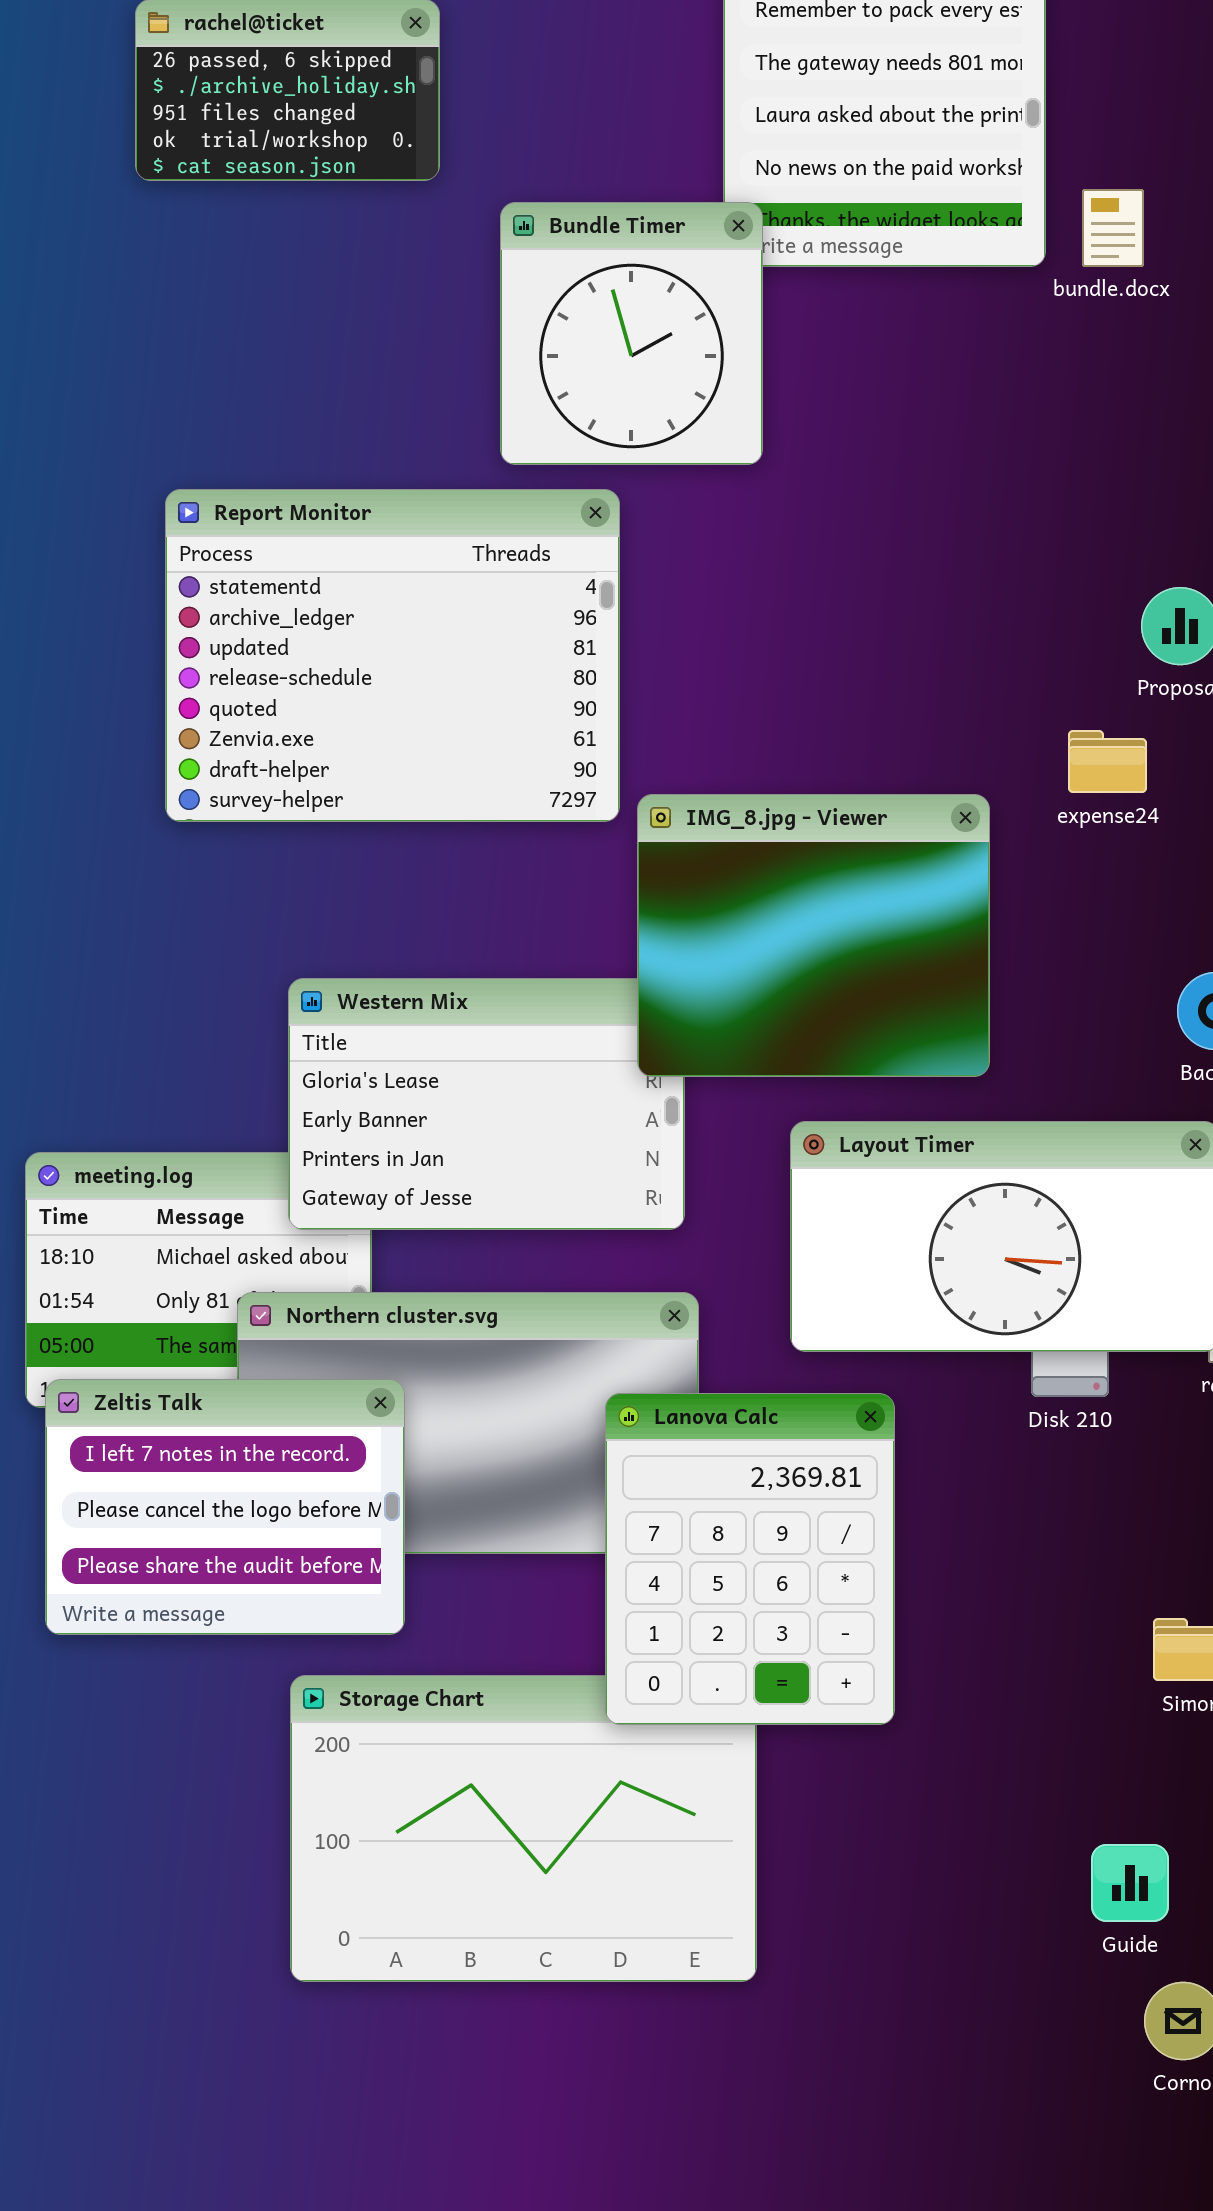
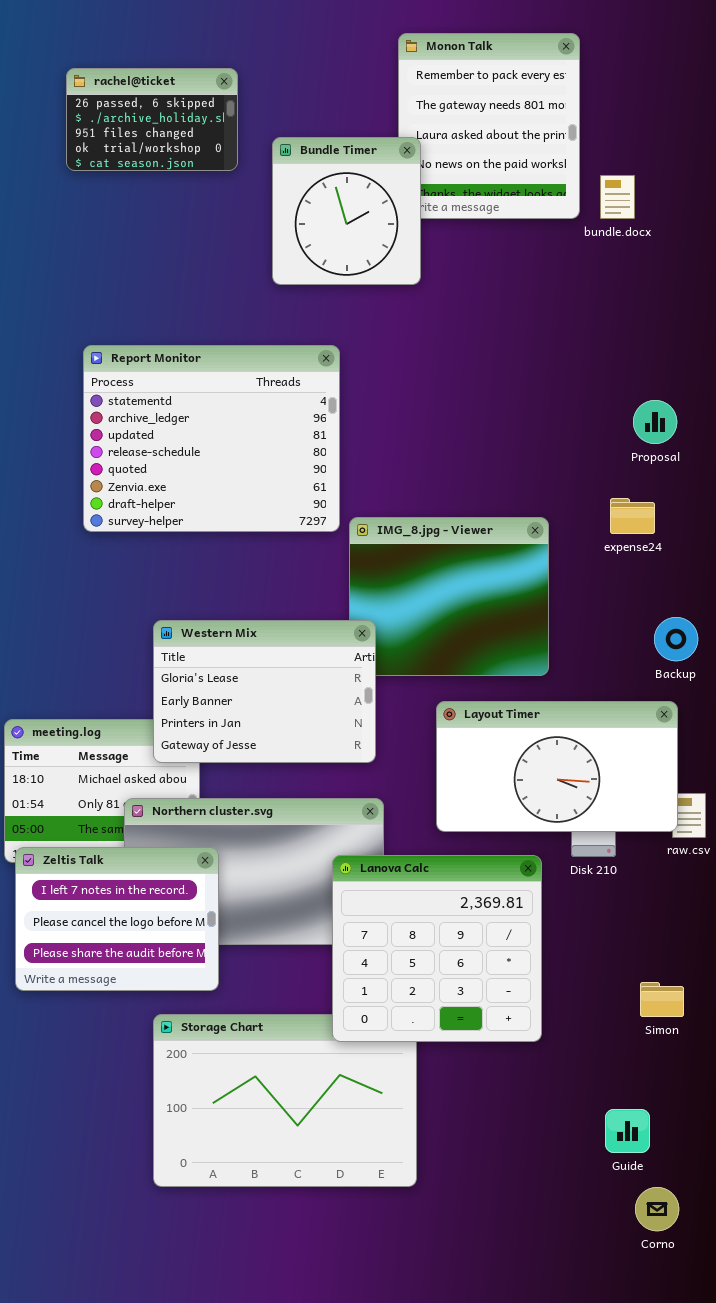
Bundle Timer: [500,202,763,465] -> [272,137,421,285], moved
expense24: [1068,730,1147,793] -> [610,498,655,534], moved
Western Mix: [288,978,685,1230] -> [153,620,376,763], raised
Lanova Calc: [605,1393,895,1725] -> [332,855,542,1042], resized

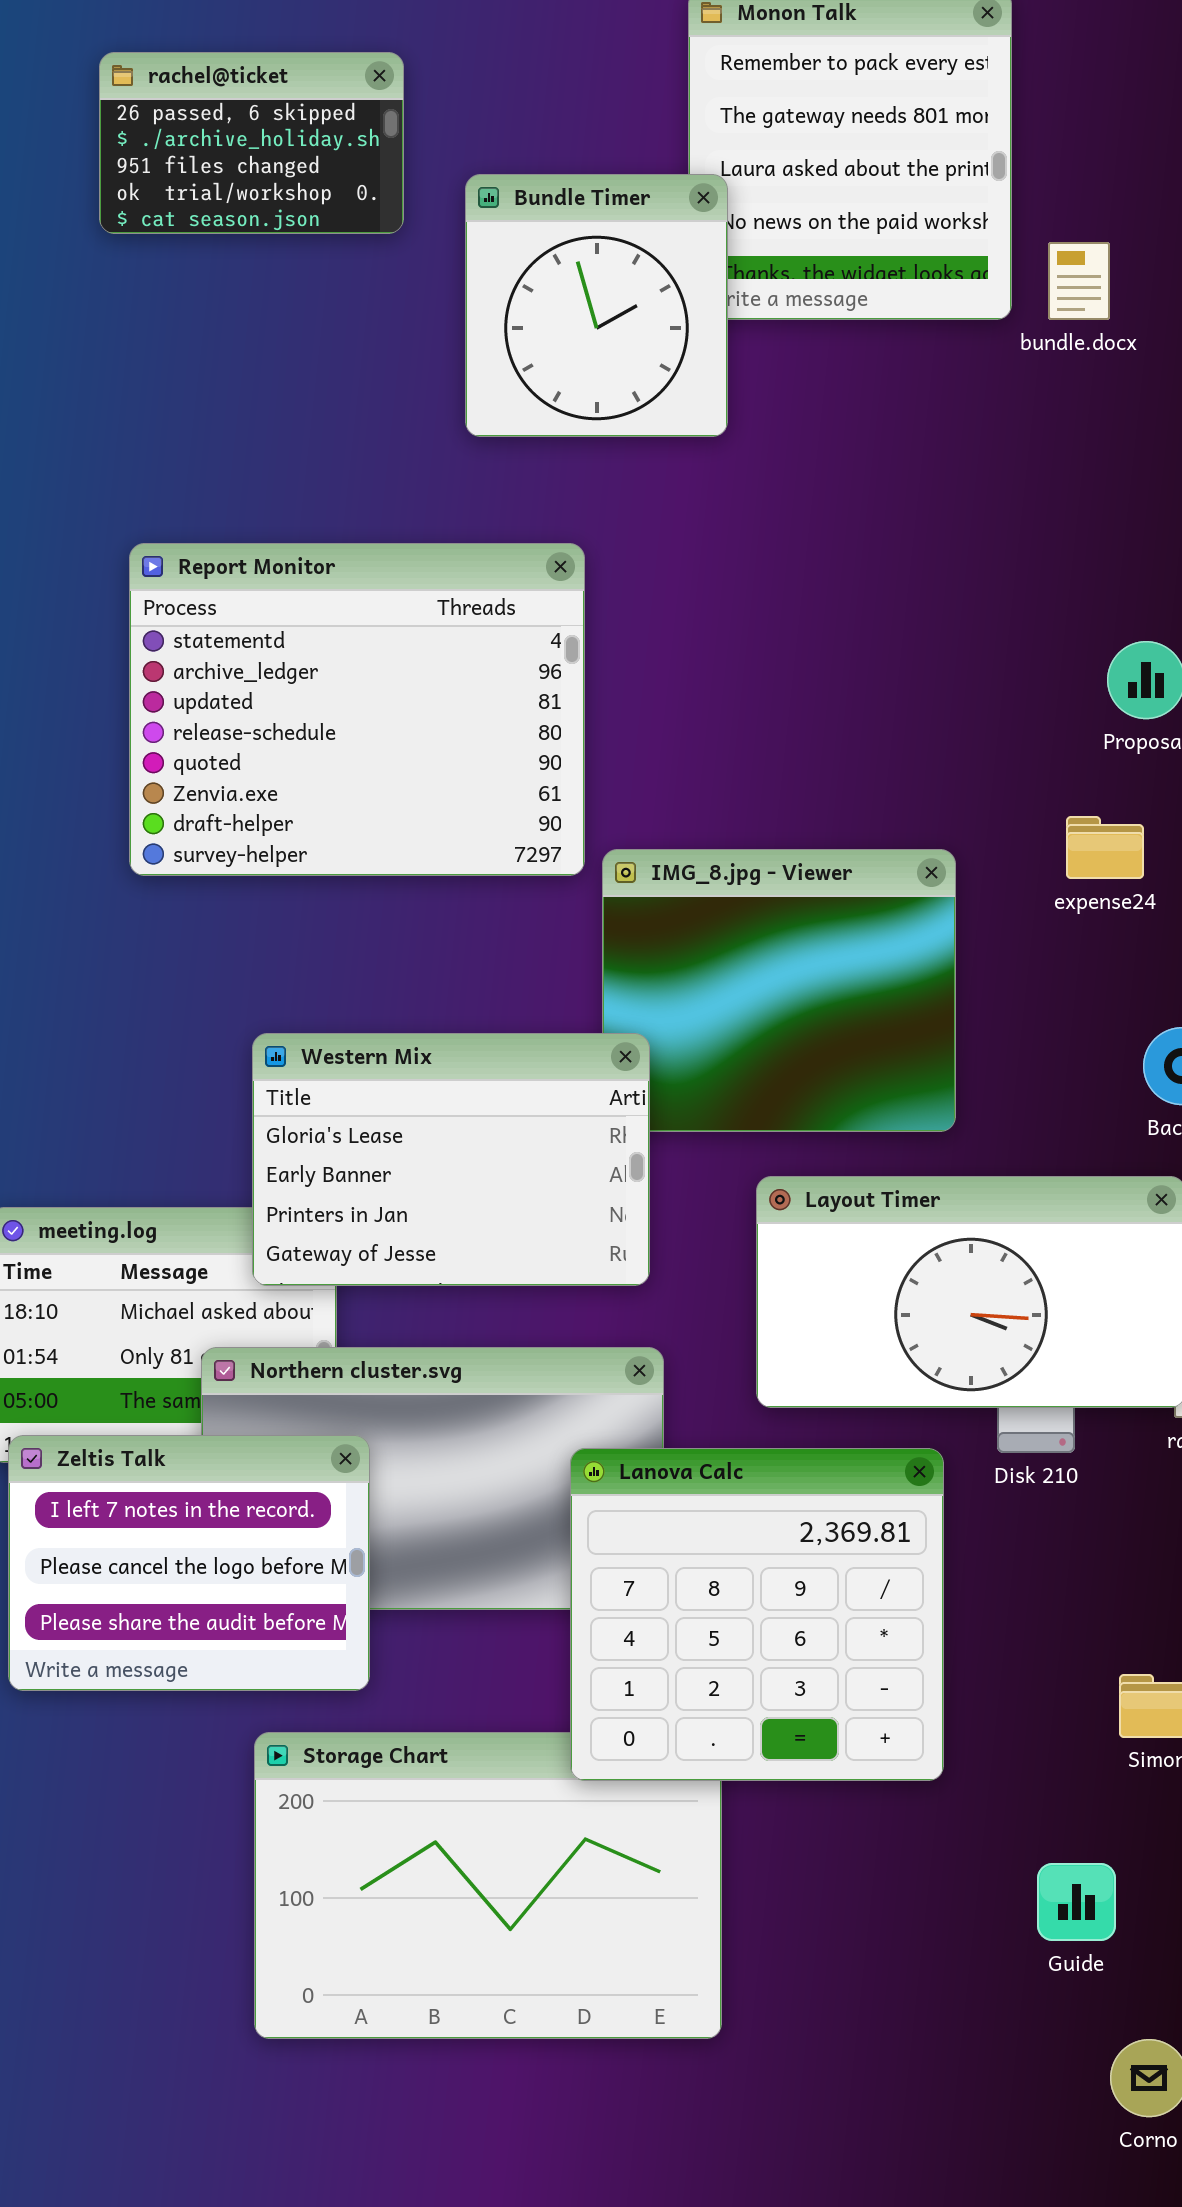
Guide: [605,1109,650,1153] -> [1037,1863,1116,1941], moved

